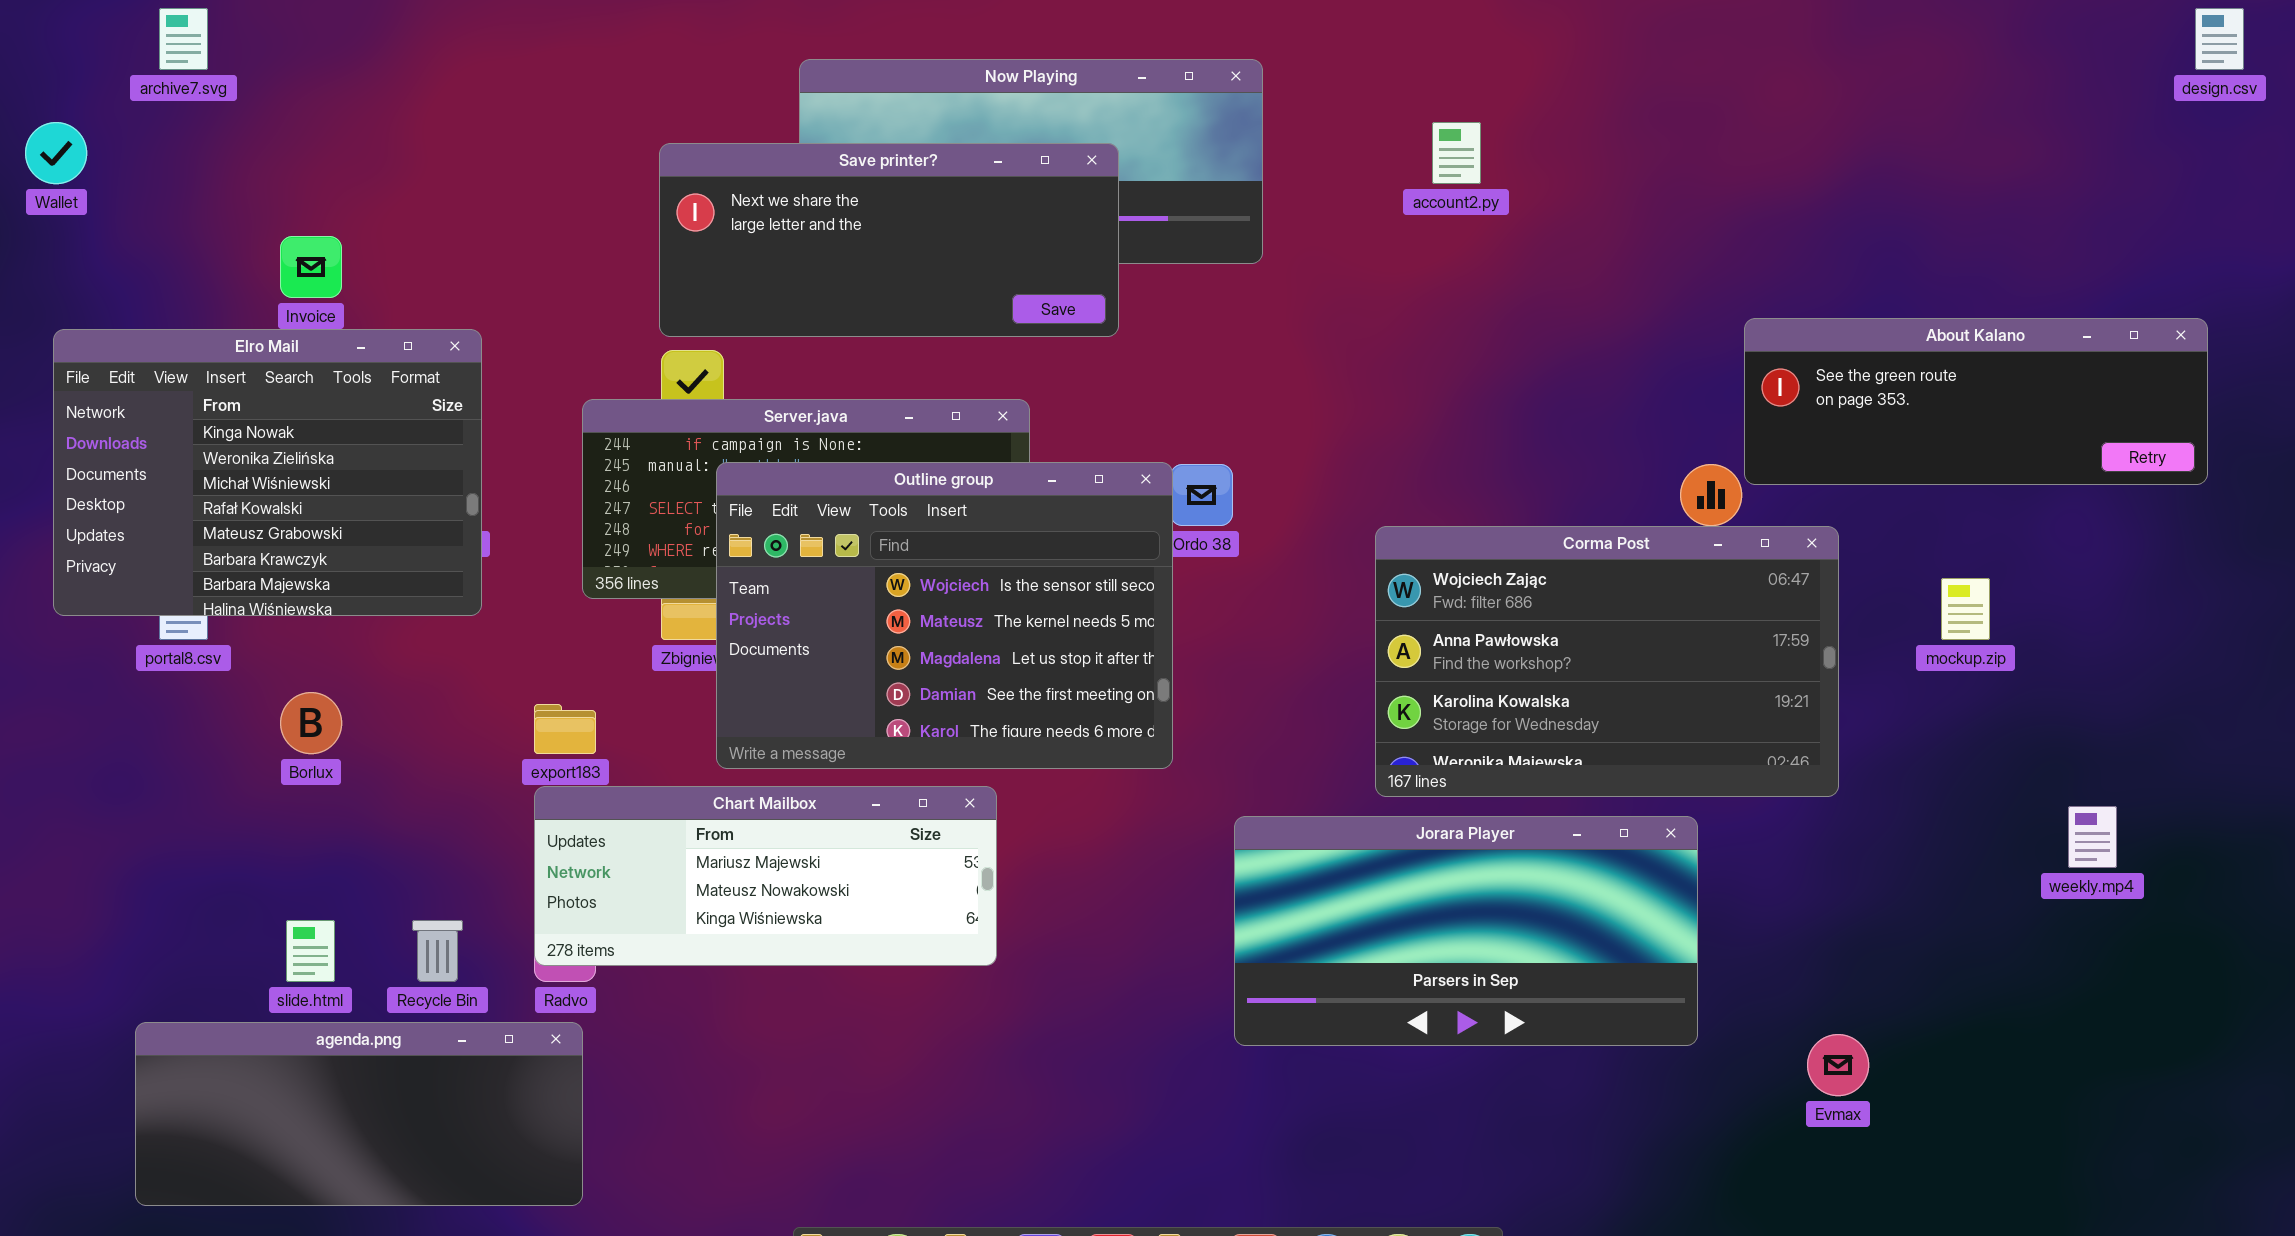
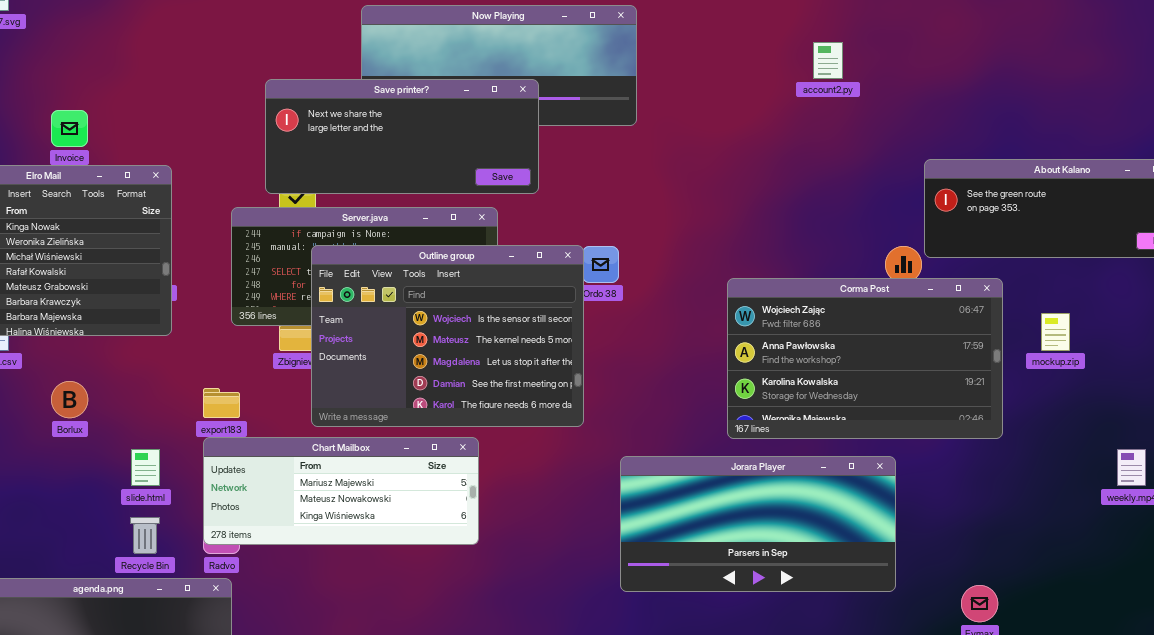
account2.py: [1432,122,1481,184] -> [813,42,843,79], moved
Save printer?: [659,143,1119,337] -> [265,79,539,194], moved
Corma Post: [1375,526,1839,797] -> [727,278,1003,439], moved
slide.html: [286,920,335,982] -> [131,449,160,486], moved

